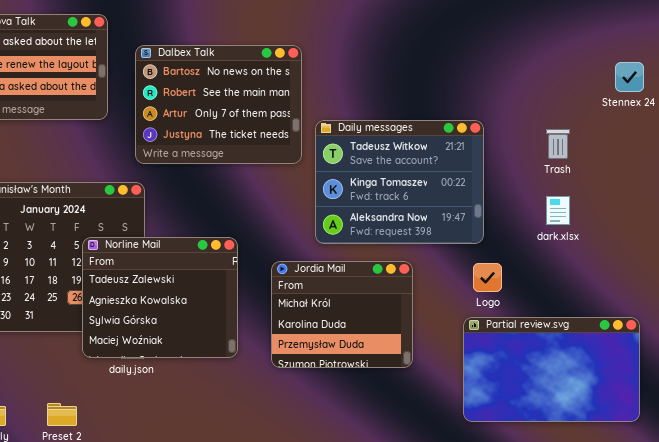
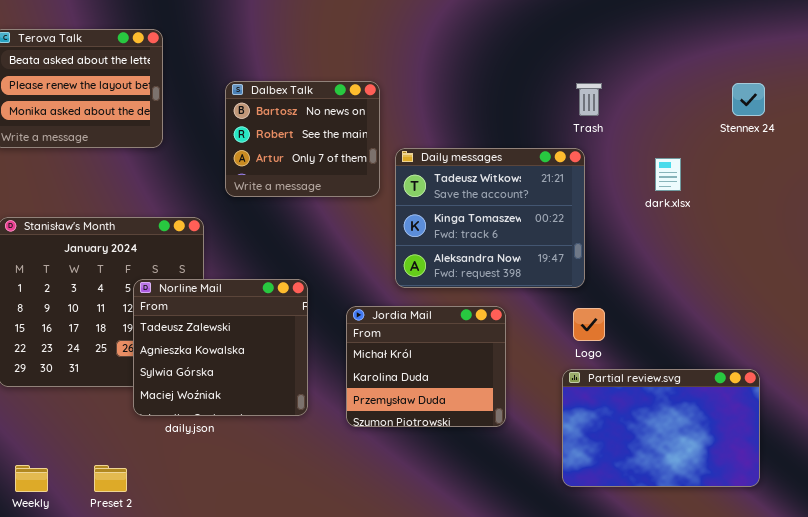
Dalbex Talk: [135,45,302,164] -> [225,81,380,197], resized
Trash: [546,129,570,159] -> [576,83,602,116], moved
dark.xlsx: [546,196,570,225] -> [655,158,681,191], moved

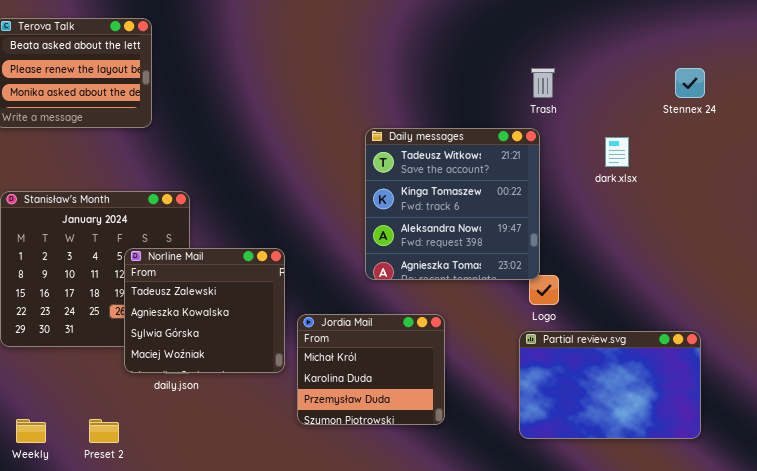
Dalbex Talk: [225,81,380,197] -> none, closed
Daily messages: [395,148,585,288] -> [365,128,540,280], resized
Jordia Mail: [346,306,506,427] -> [297,314,445,425], moved

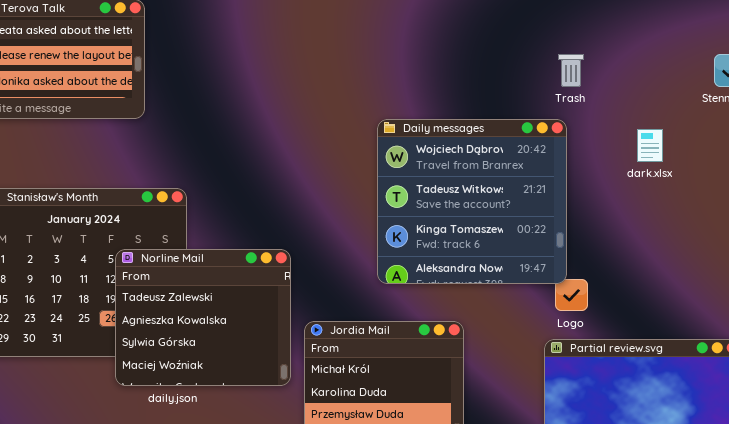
Daily messages: [365,128,540,280] -> [377,119,567,284], scrolled up 1 row

